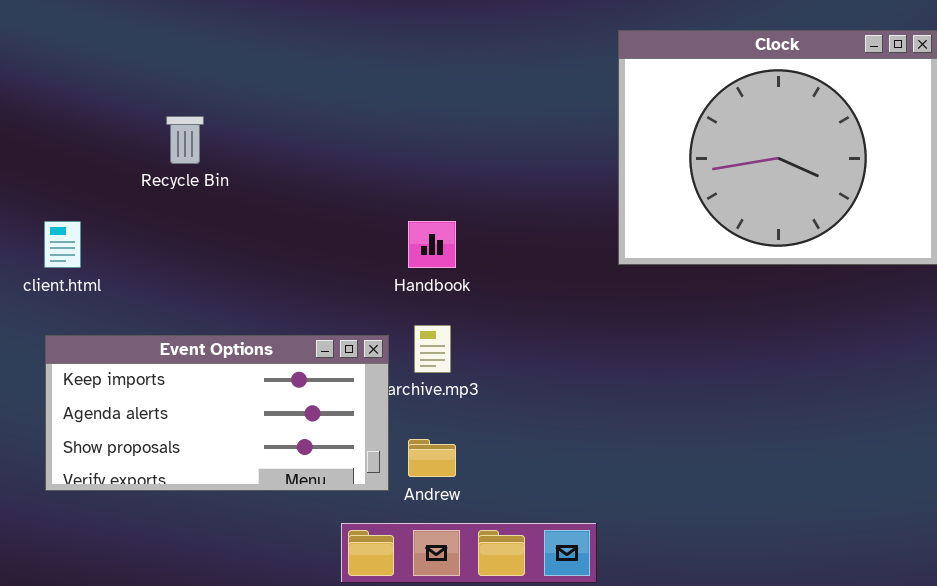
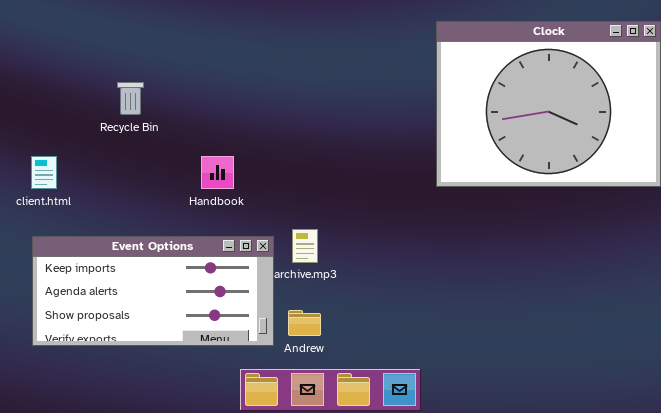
Handbook: [408,221,456,268] -> [201,156,234,189], moved

